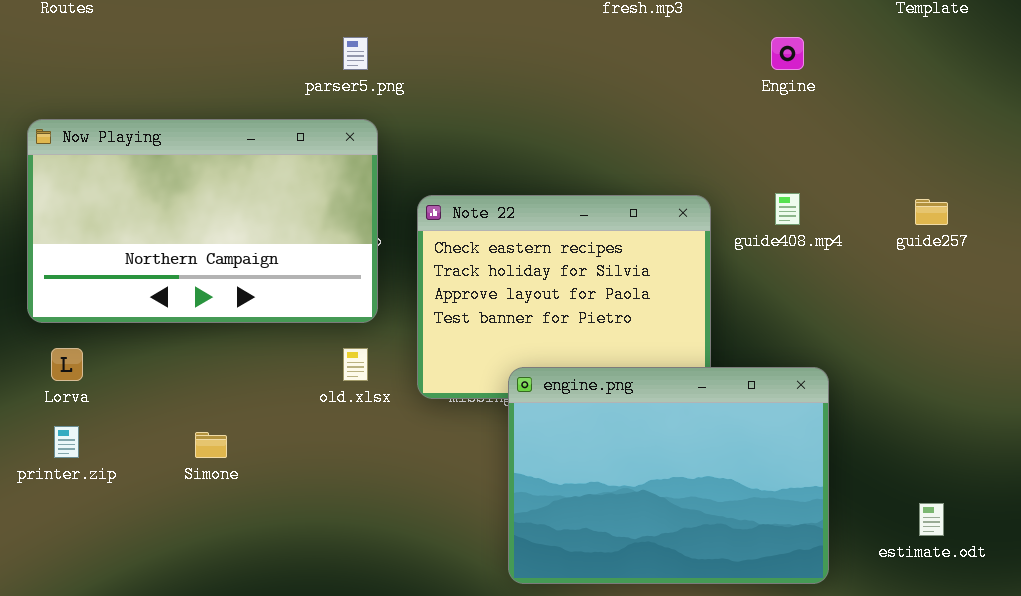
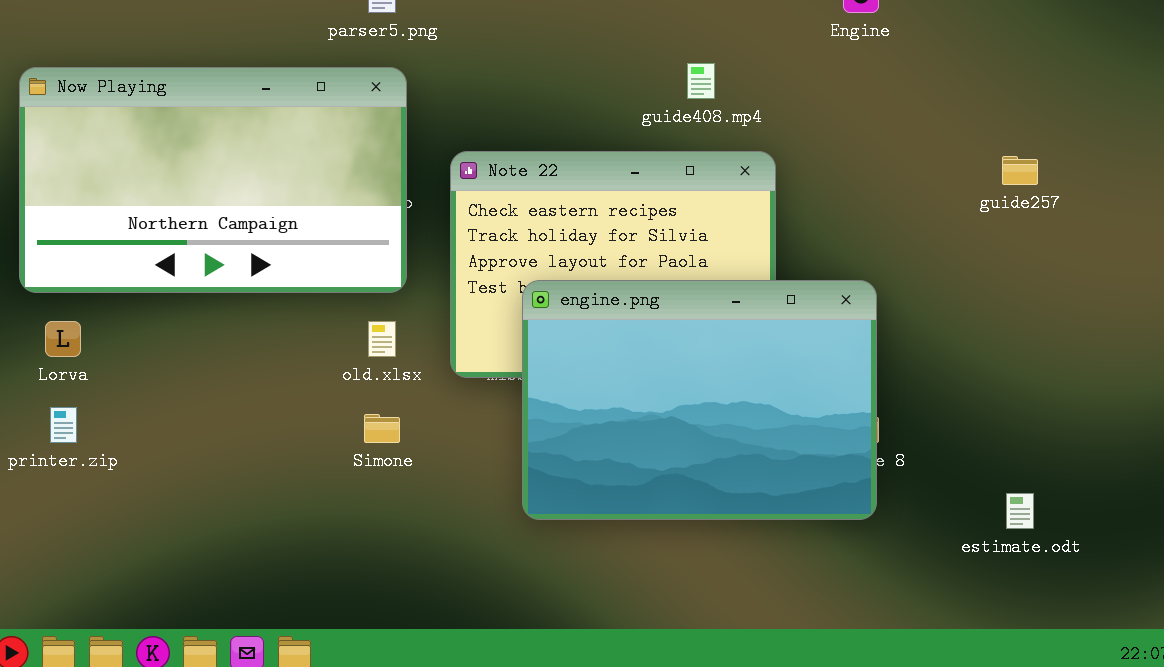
guide408.mp4: [775,193,800,225] -> [687,63,715,99], moved
engine.png: [508,367,829,584] -> [522,280,877,520], moved
Simone: [195,432,227,458] -> [364,414,400,443], moved

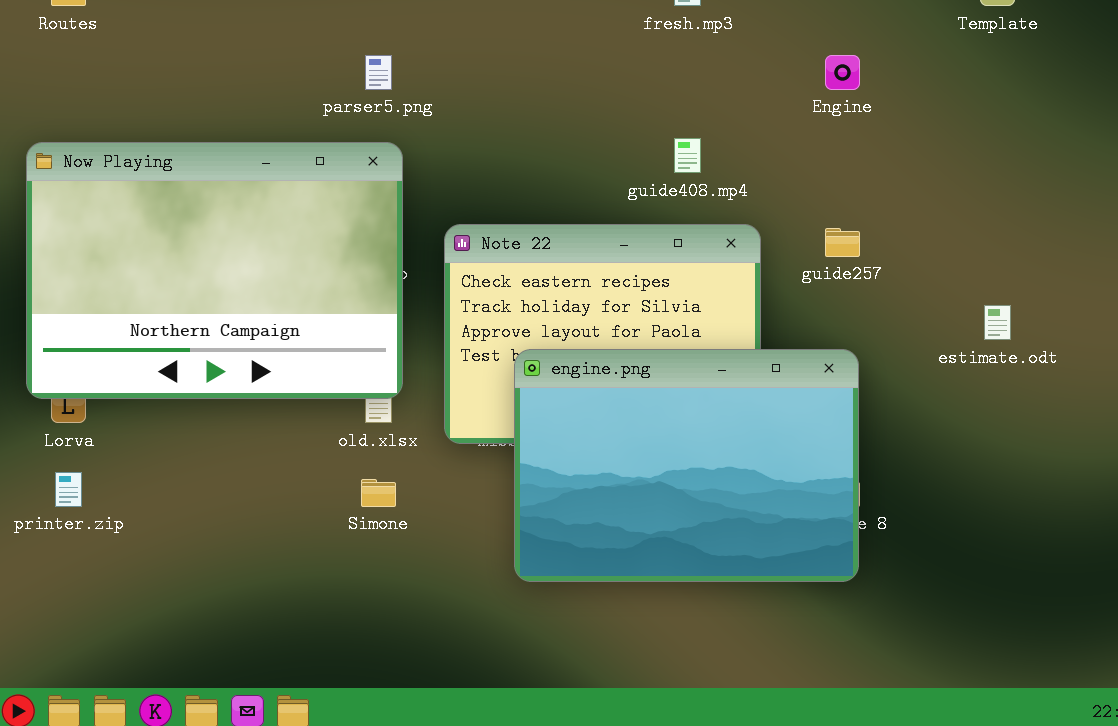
Now Playing: [19,67,407,293] -> [26,142,403,399], resized
guide257: [1002,156,1038,185] -> [825,228,860,257], moved
estimate.odt: [1006,493,1034,529] -> [984,305,1011,340], moved

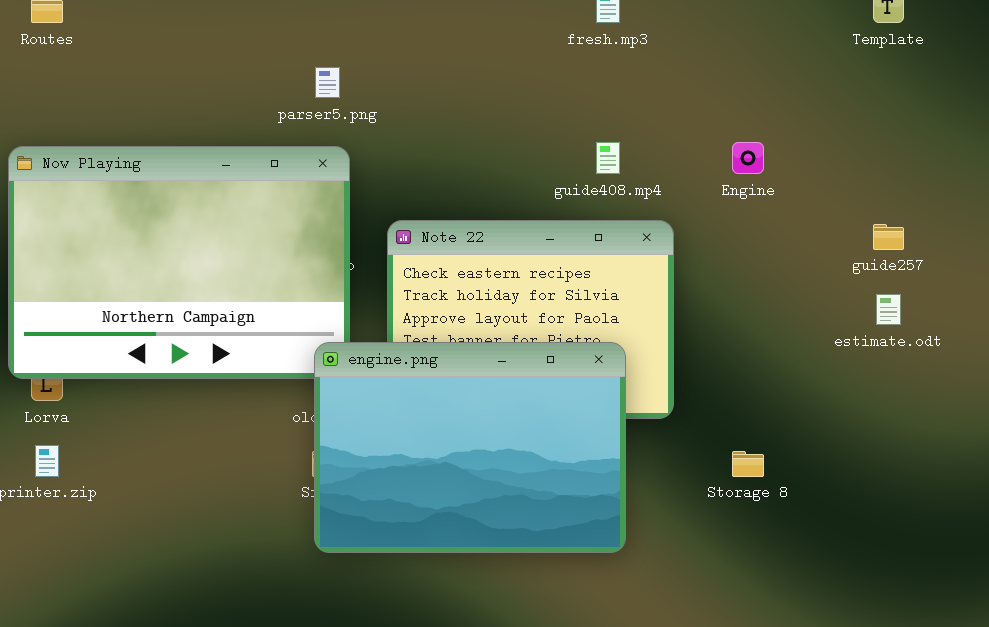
Engine: [825,55,860,90] -> [732,142,764,174], moved
guide257: [825,228,860,257] -> [873,224,904,250], moved
engine.png: [514,349,859,582] -> [314,342,626,553], moved

